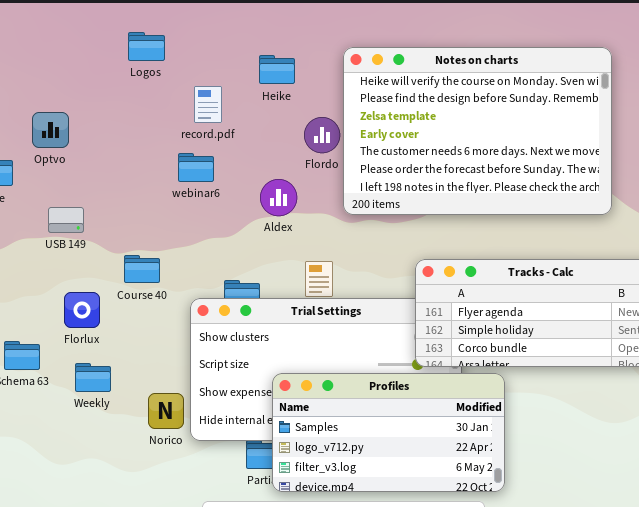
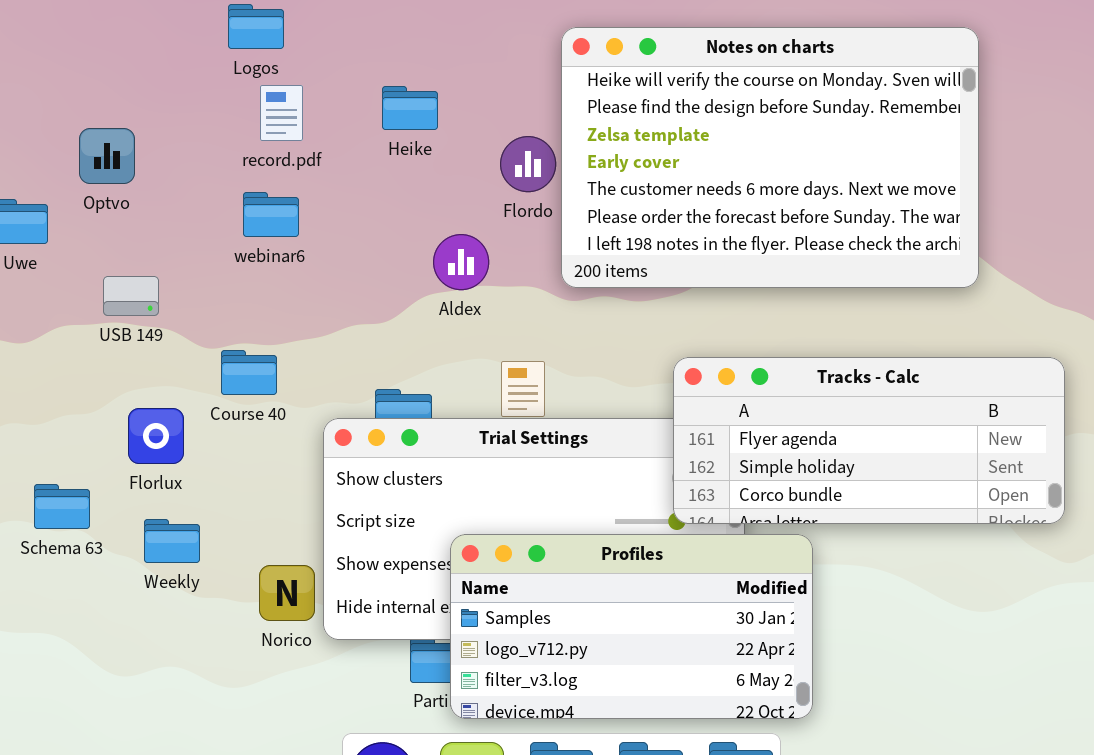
Heike: [259,55,295,84] -> [382,86,438,130], moved
record.pdf: [194,86,222,123] -> [260,85,303,141], moved
webinar6: [178,153,214,182] -> [243,192,299,237], moved

